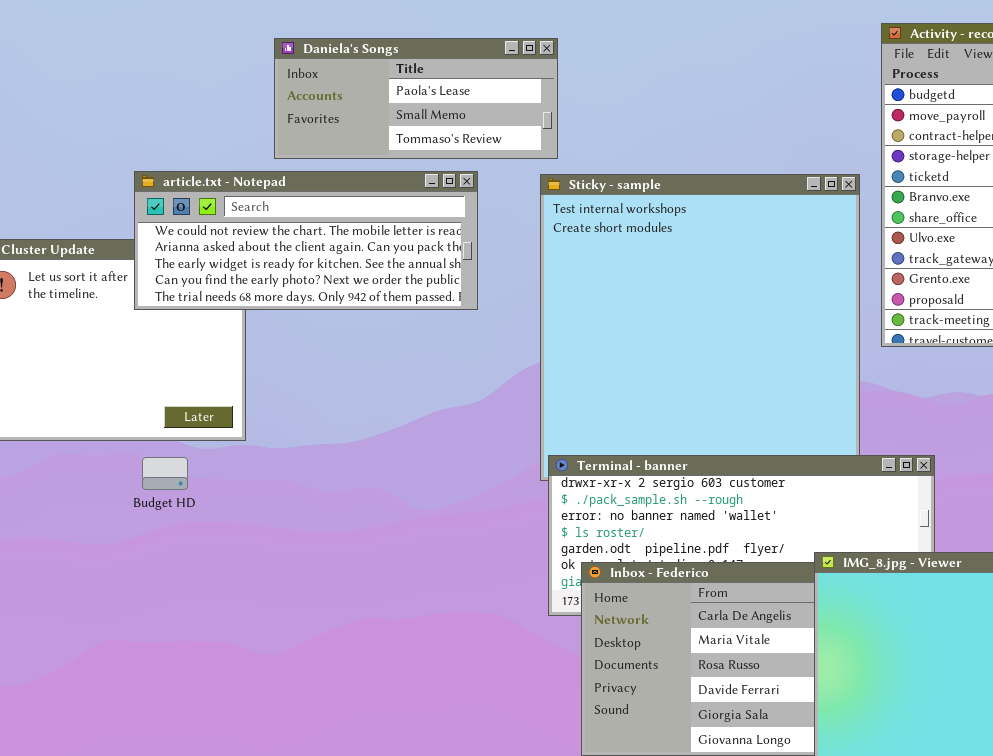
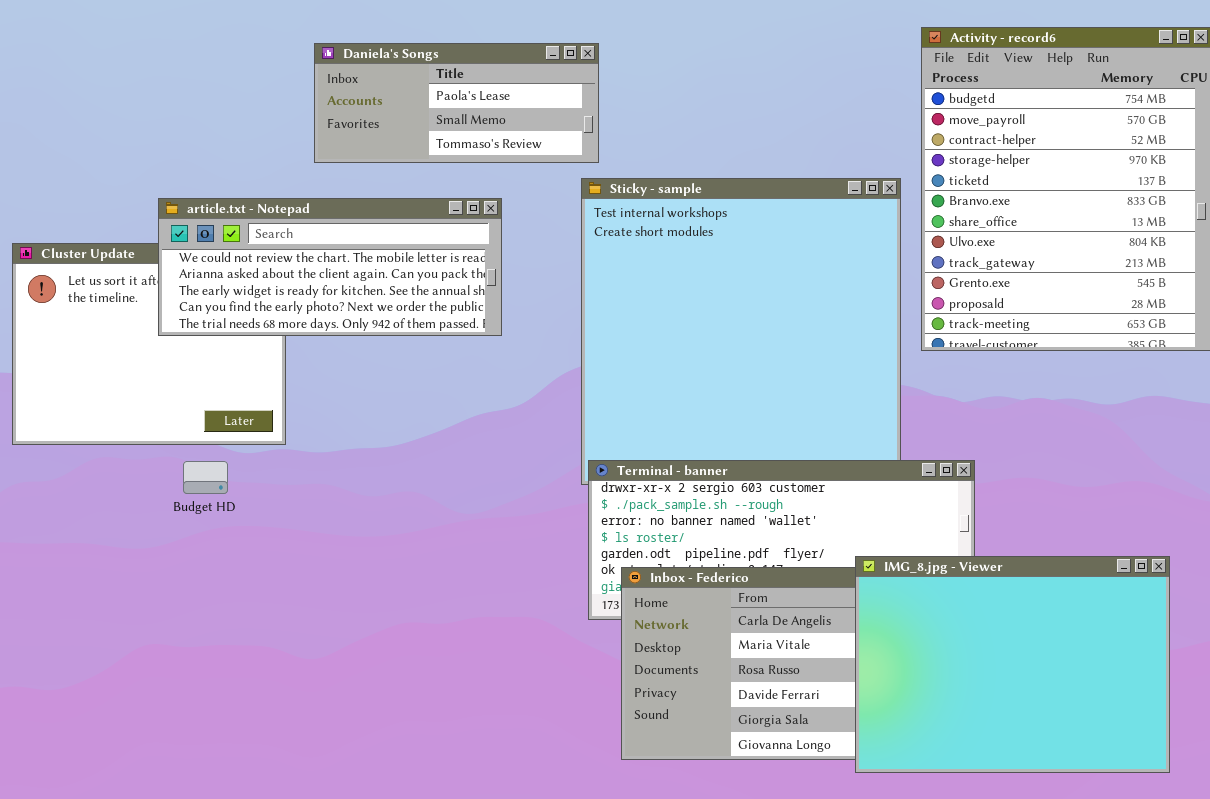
article.txt - Notepad: [134,171,478,310] -> [158,198,502,336], moved

